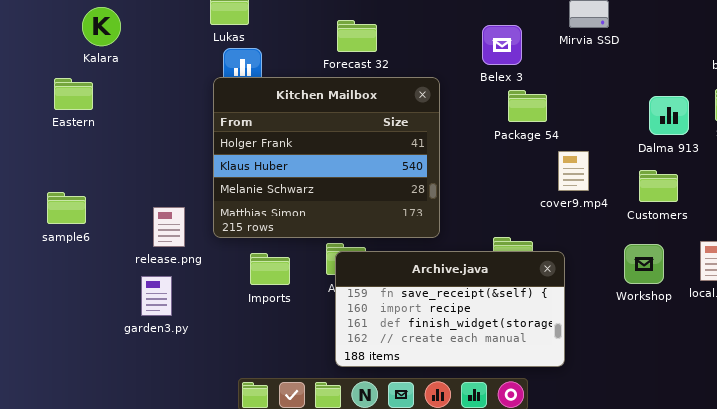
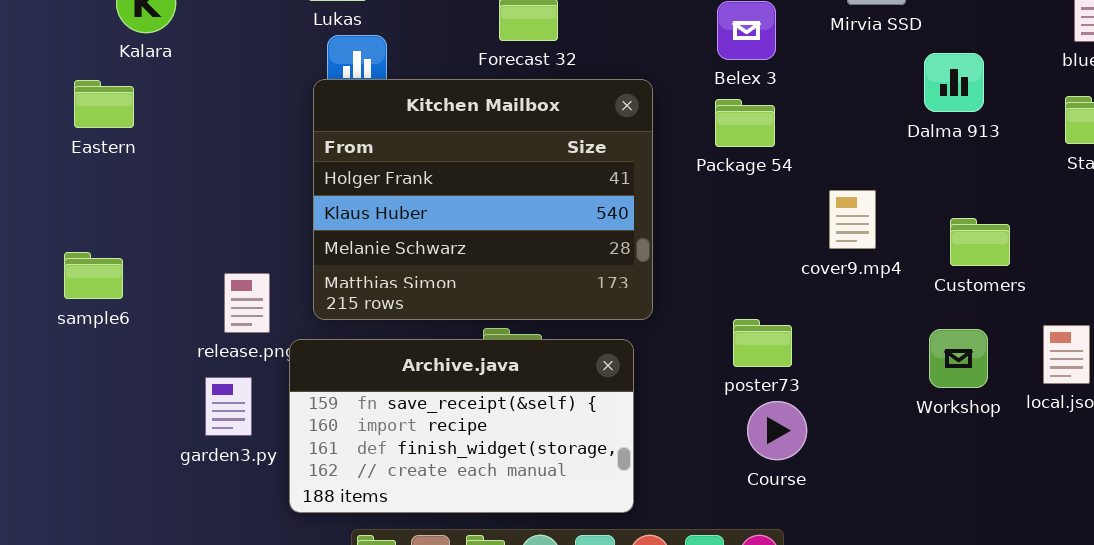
Package 54: [508,90,547,122] -> [715,99,775,147], moved
Dalma 913: [649,96,689,135] -> [924,53,984,112], moved
Archive.java: [335,251,565,367] -> [289,339,634,513], moved

